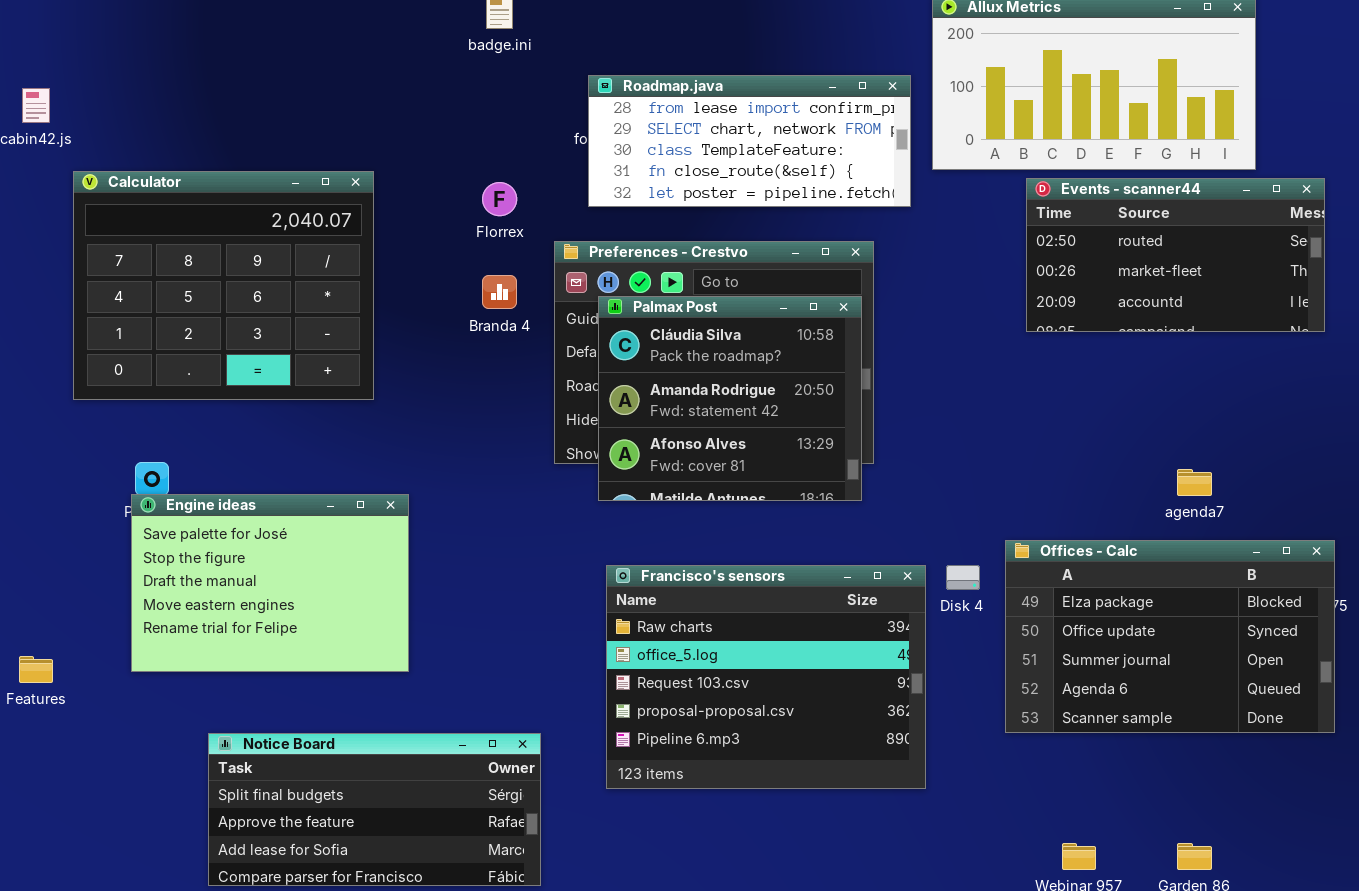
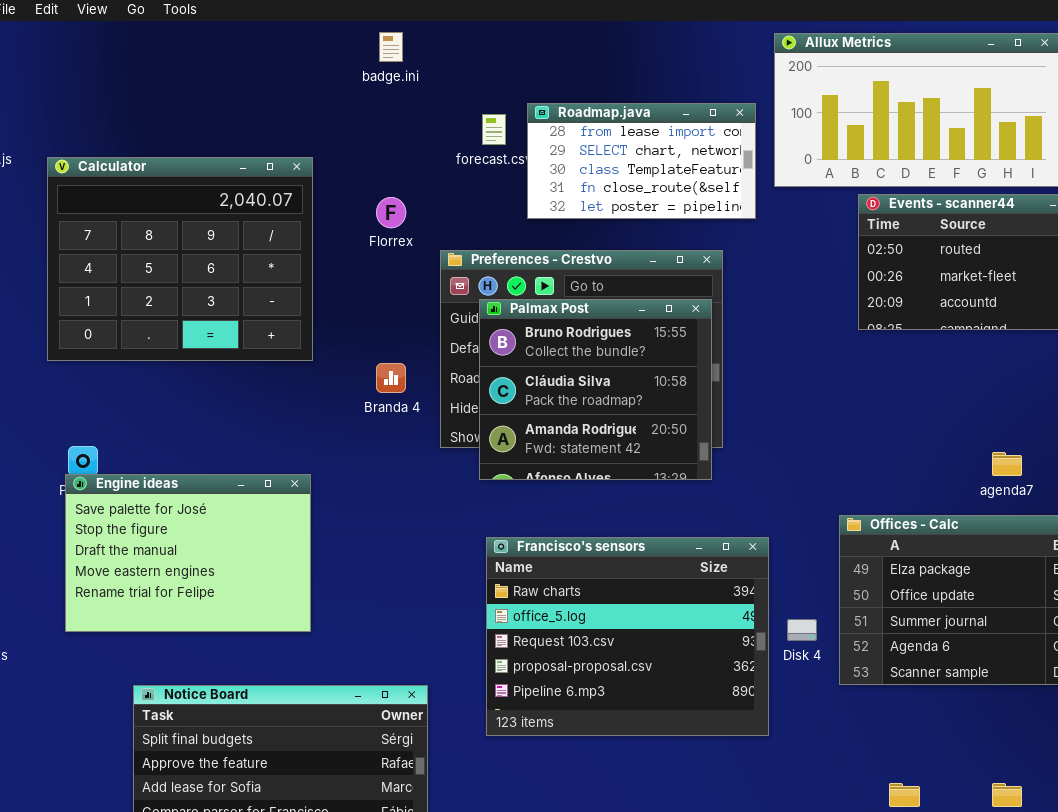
Roadmap.java: [588,75,911,207] -> [527,103,756,219], resized
Calculator: [73,171,374,400] -> [47,157,313,361], moved
Branda 4: [482,275,517,309] -> [376,363,406,393], moved
Palmax Post: [598,296,862,501] -> [479,299,712,480], scrolled up 1 row
Disk 4: [946,565,980,590] -> [787,619,817,641], moved

